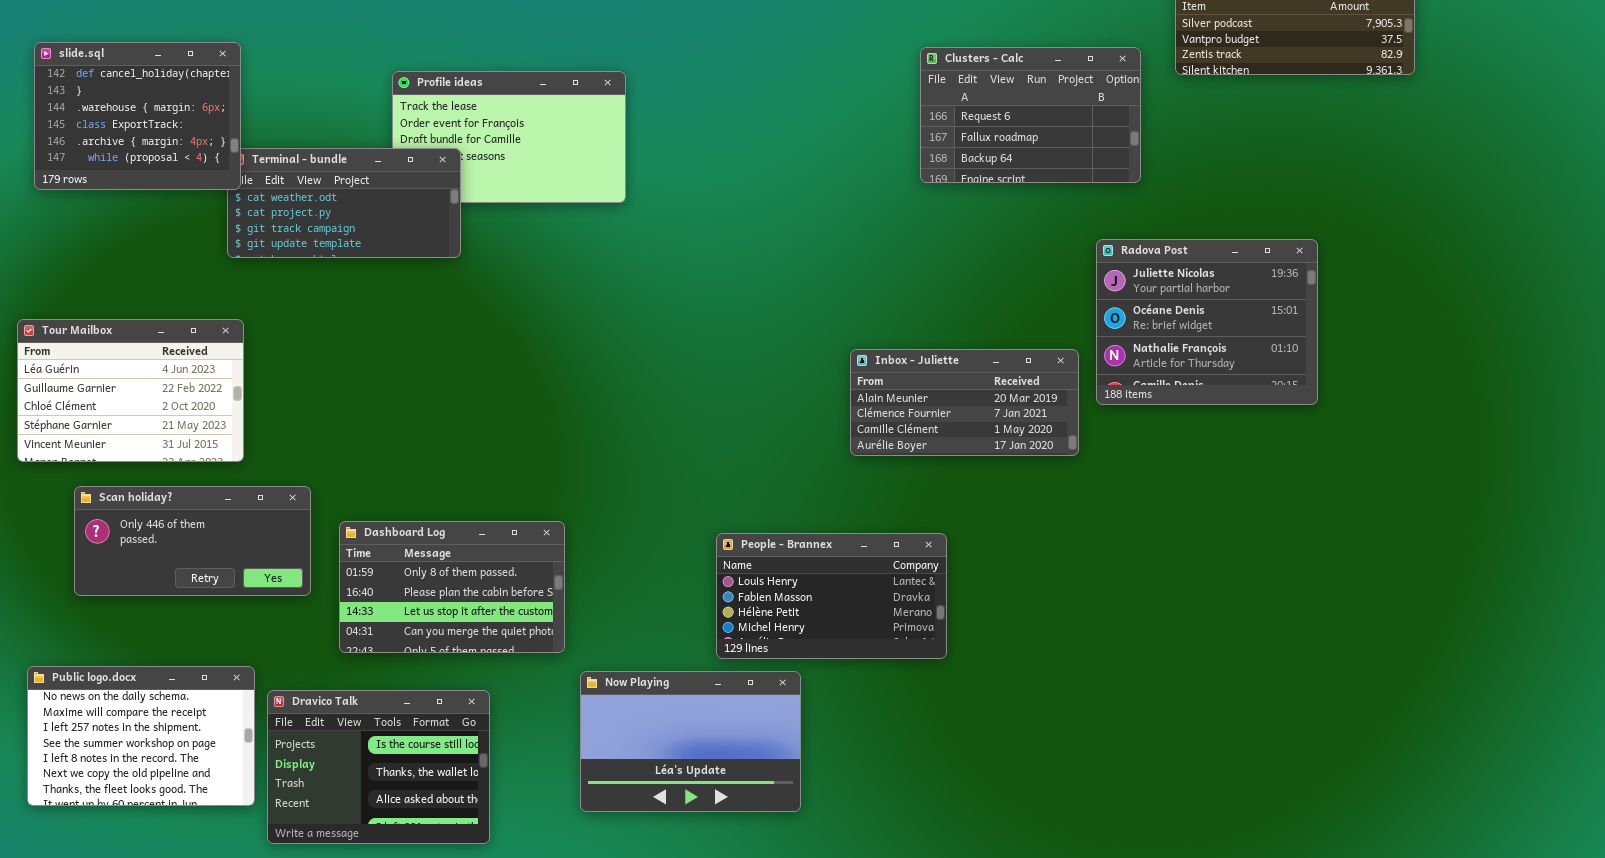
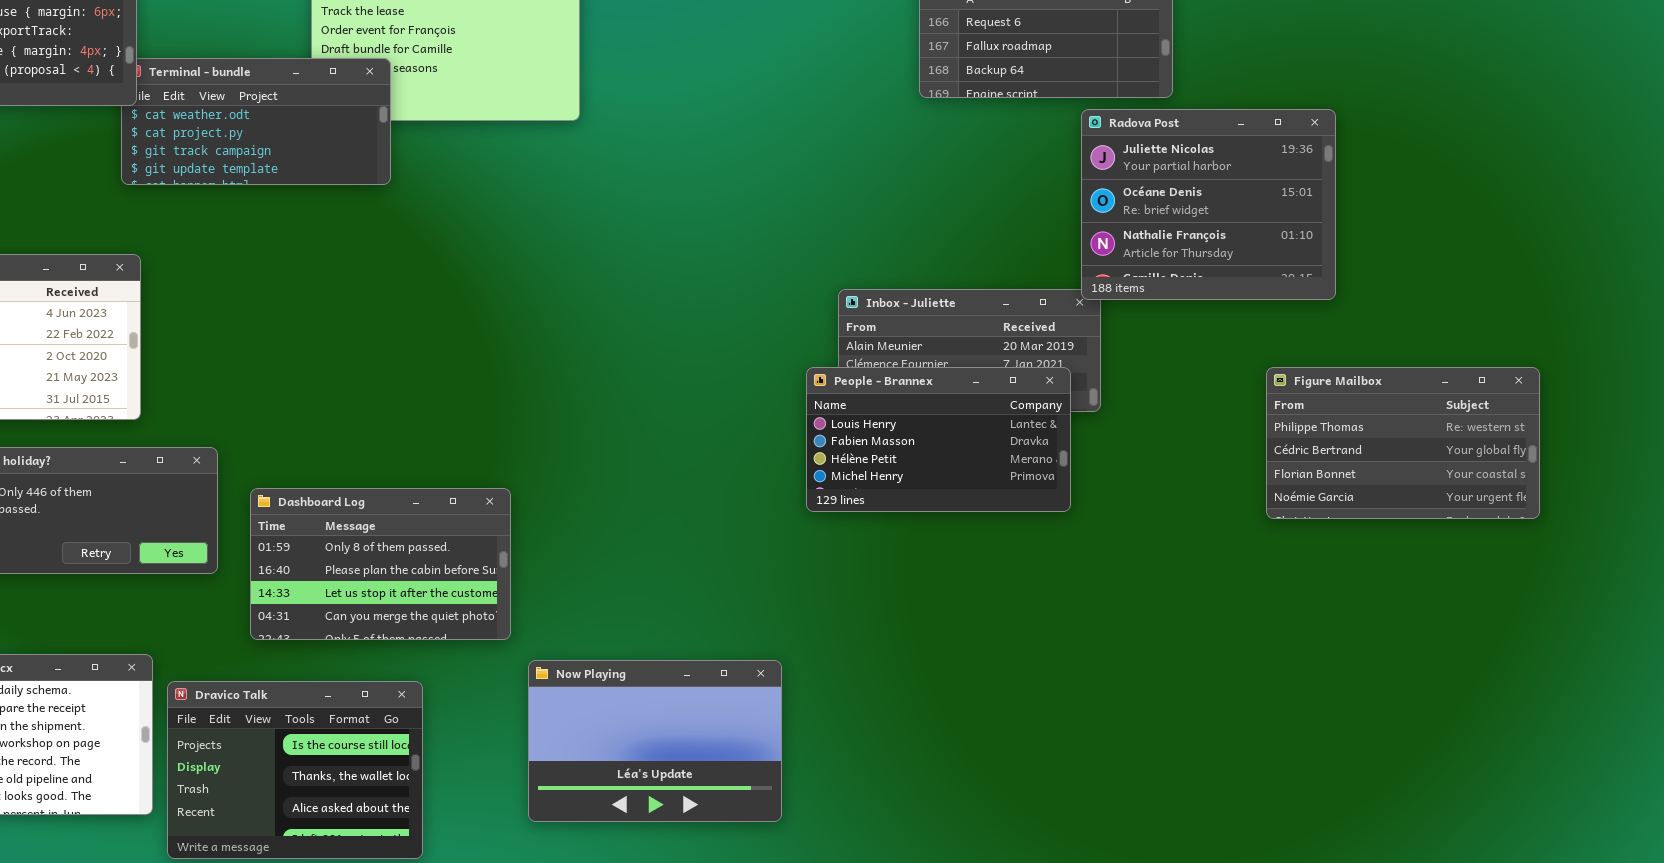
Radova Post: [1096,239,1318,405] -> [1081,109,1336,300], moved
Figure Mailbox: none -> [1266,367,1540,519], opened
People - Brannex: [716,533,947,659] -> [806,367,1071,512], moved

